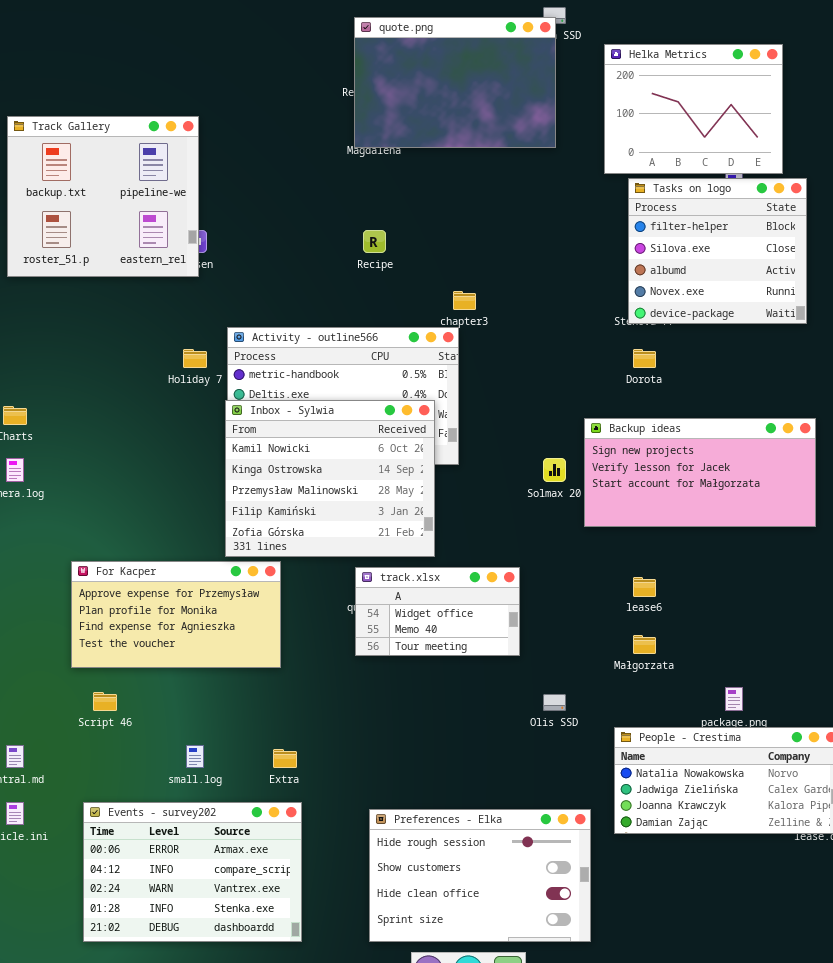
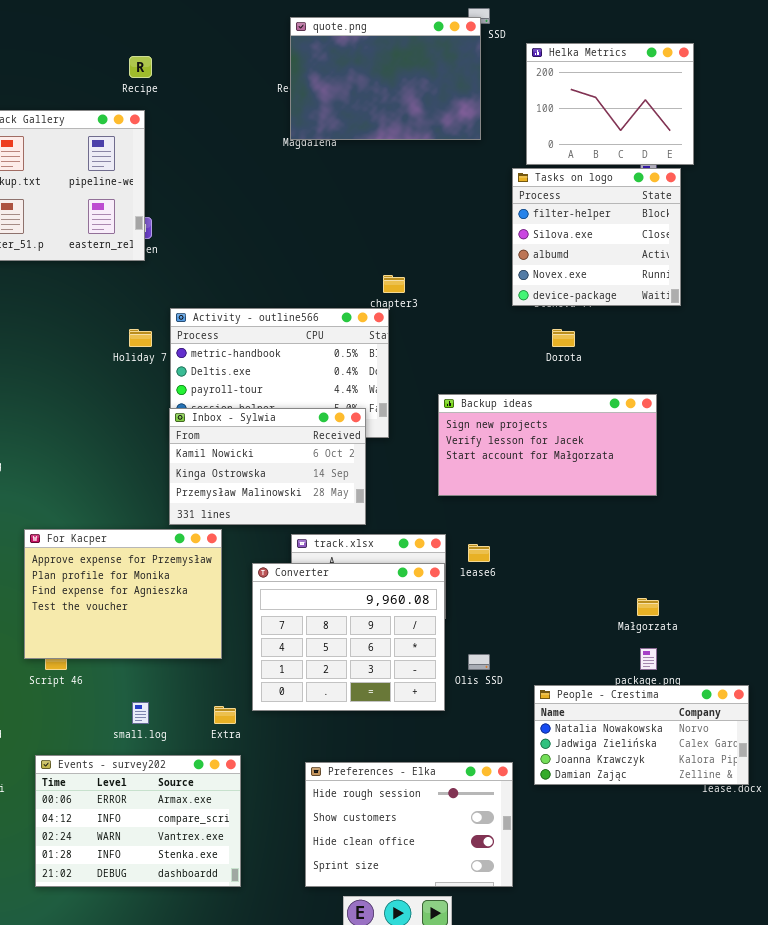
Tasks on logo: [628,178,807,324] -> [512,168,681,306], moved
Recipe: [363,230,386,253] -> [129,56,152,78], moved
Inbox - Sylwia: [225,400,435,557] -> [169,408,366,525], resized
Backup ideas: [584,418,816,527] -> [438,394,657,496], moved
For Kacper: [71,561,281,668] -> [24,529,222,659], resized
lease6: [633,577,656,597] -> [468,544,490,562], moved
Converter: none -> [252,563,445,711], opened
Małgorzata: [633,635,656,654] -> [637,598,659,616], moved

